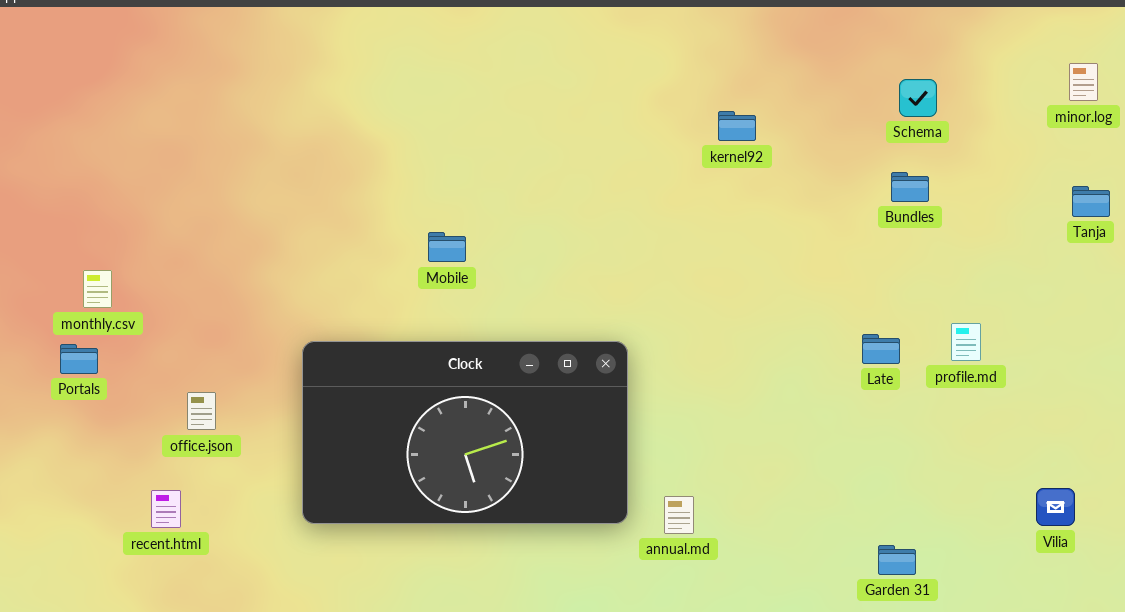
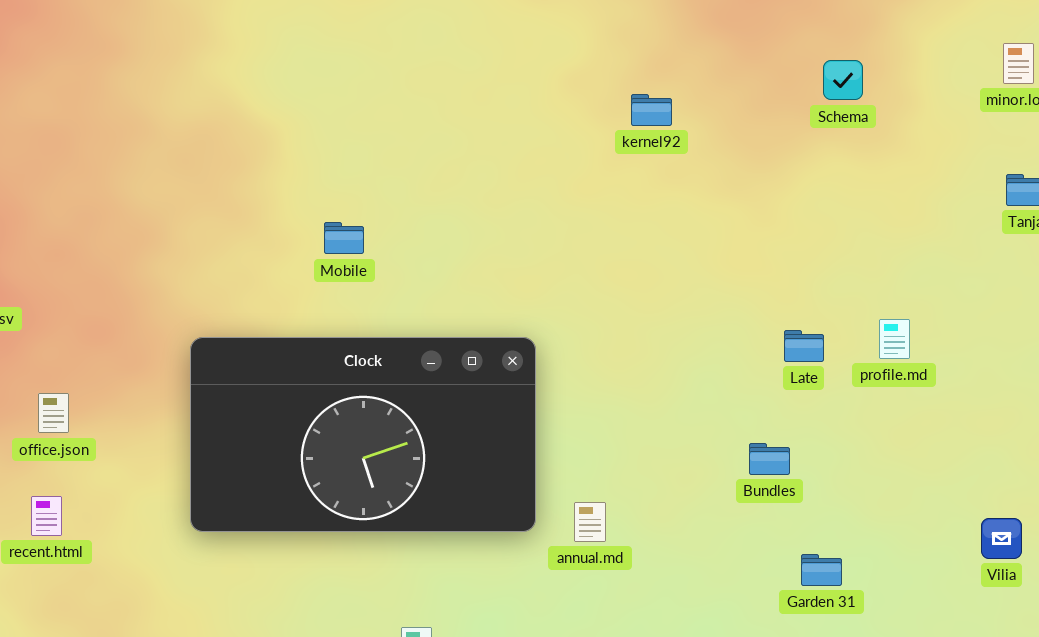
Bundles: [891,172,929,202] -> [749,443,790,475], moved
office.json: [187,392,216,430] -> [38,393,69,433], moved
Vilia: [1036,488,1075,526] -> [981,518,1022,559], moved

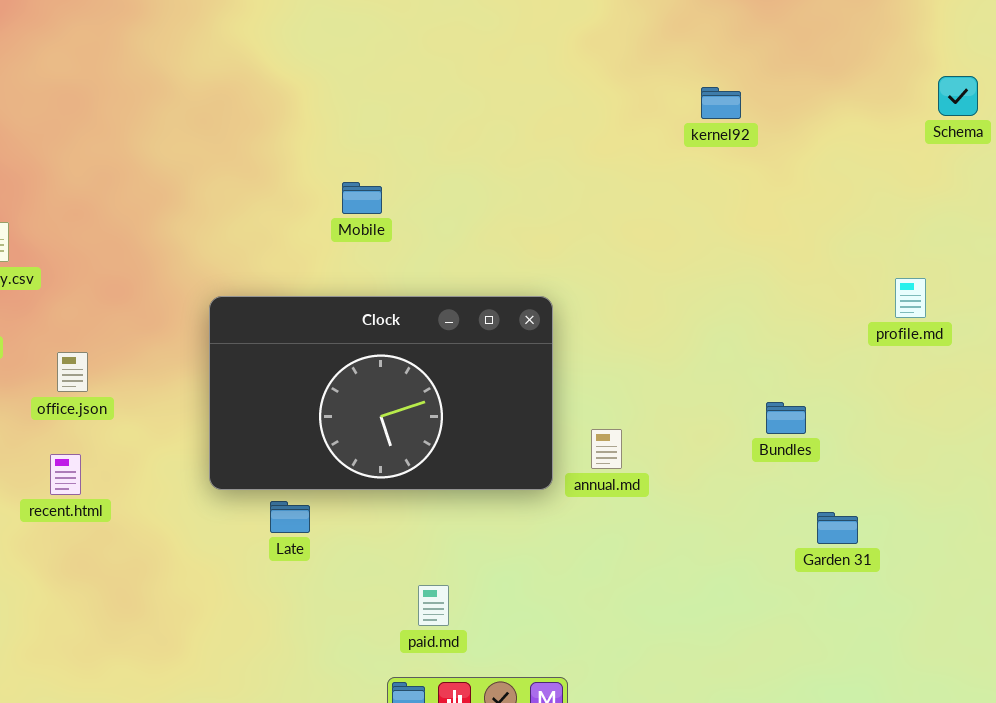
Schema: [823,60,863,100] -> [938,76,978,116], moved
kernel92: [631,94,672,126] -> [701,87,741,119], moved
Late: [784,330,824,362] -> [270,501,310,533], moved
annual.md: [574,502,606,542] -> [591,429,622,469], moved

